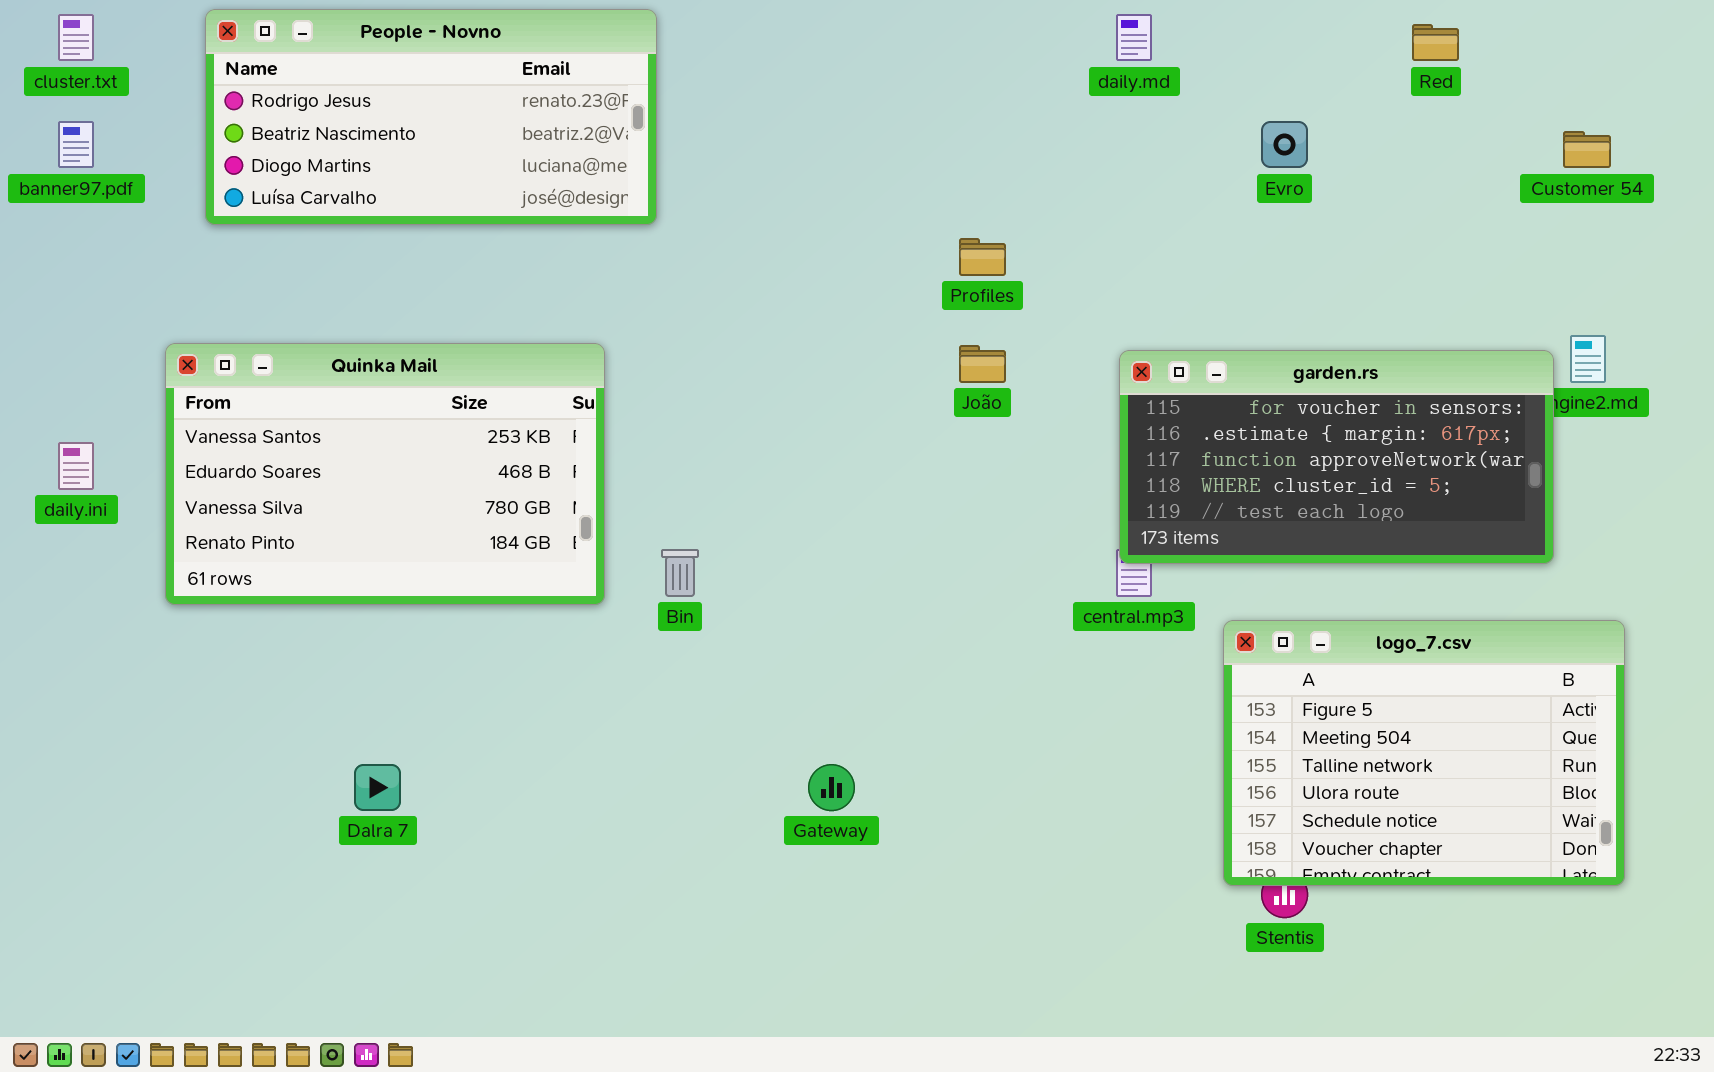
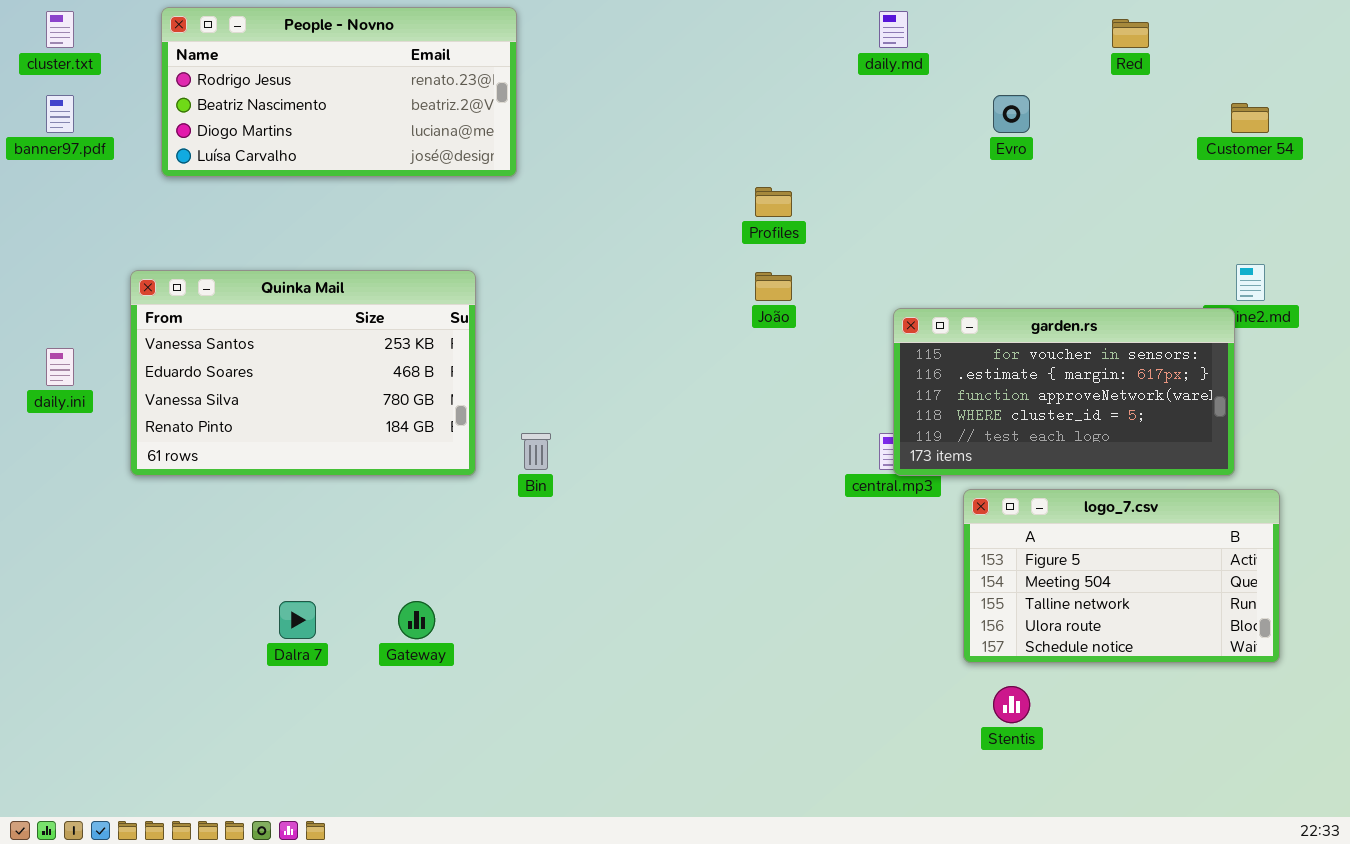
garden.rs: [1119,350,1554,564] -> [893,308,1235,476], moved
logo_7.csv: [1223,620,1625,886] -> [963,489,1280,663], resized
Gateway: [808,764,855,811] -> [398,601,435,639], moved

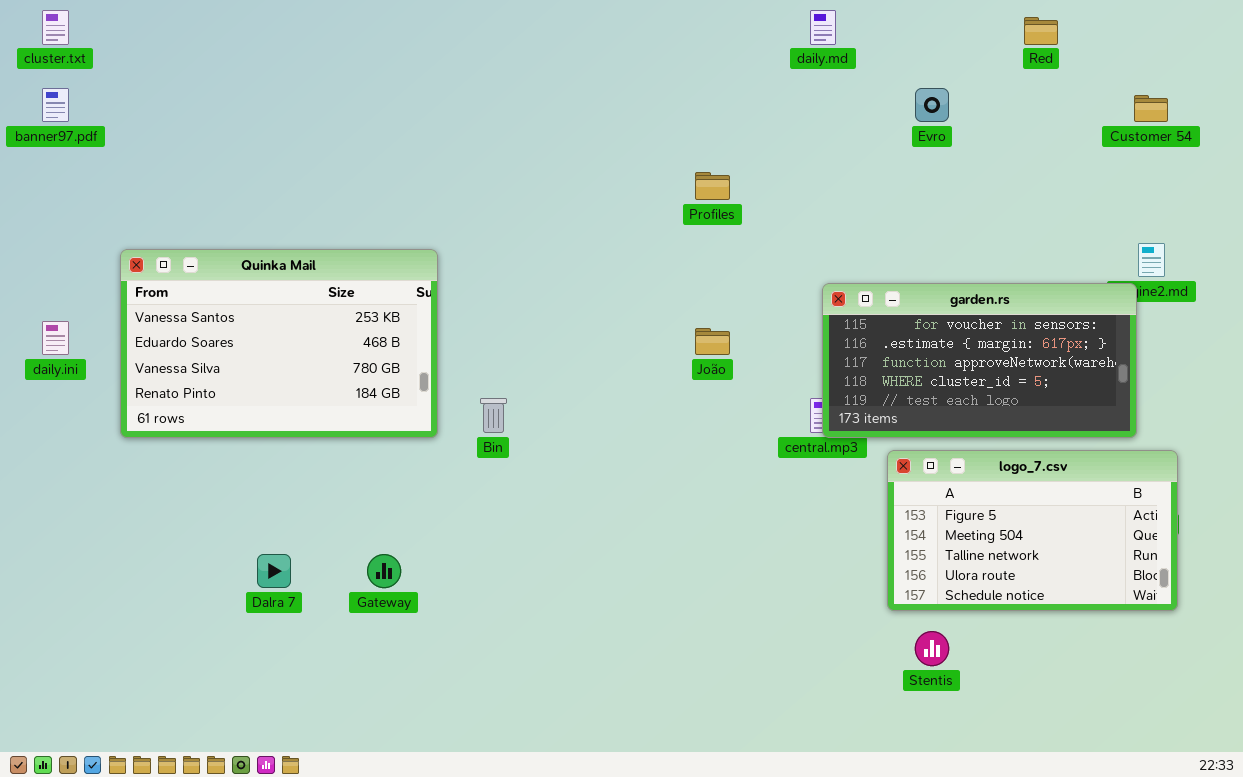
People - Novno: [161,7,517,177] -> none, closed
João: [755,272,792,301] -> [695,328,730,355], moved

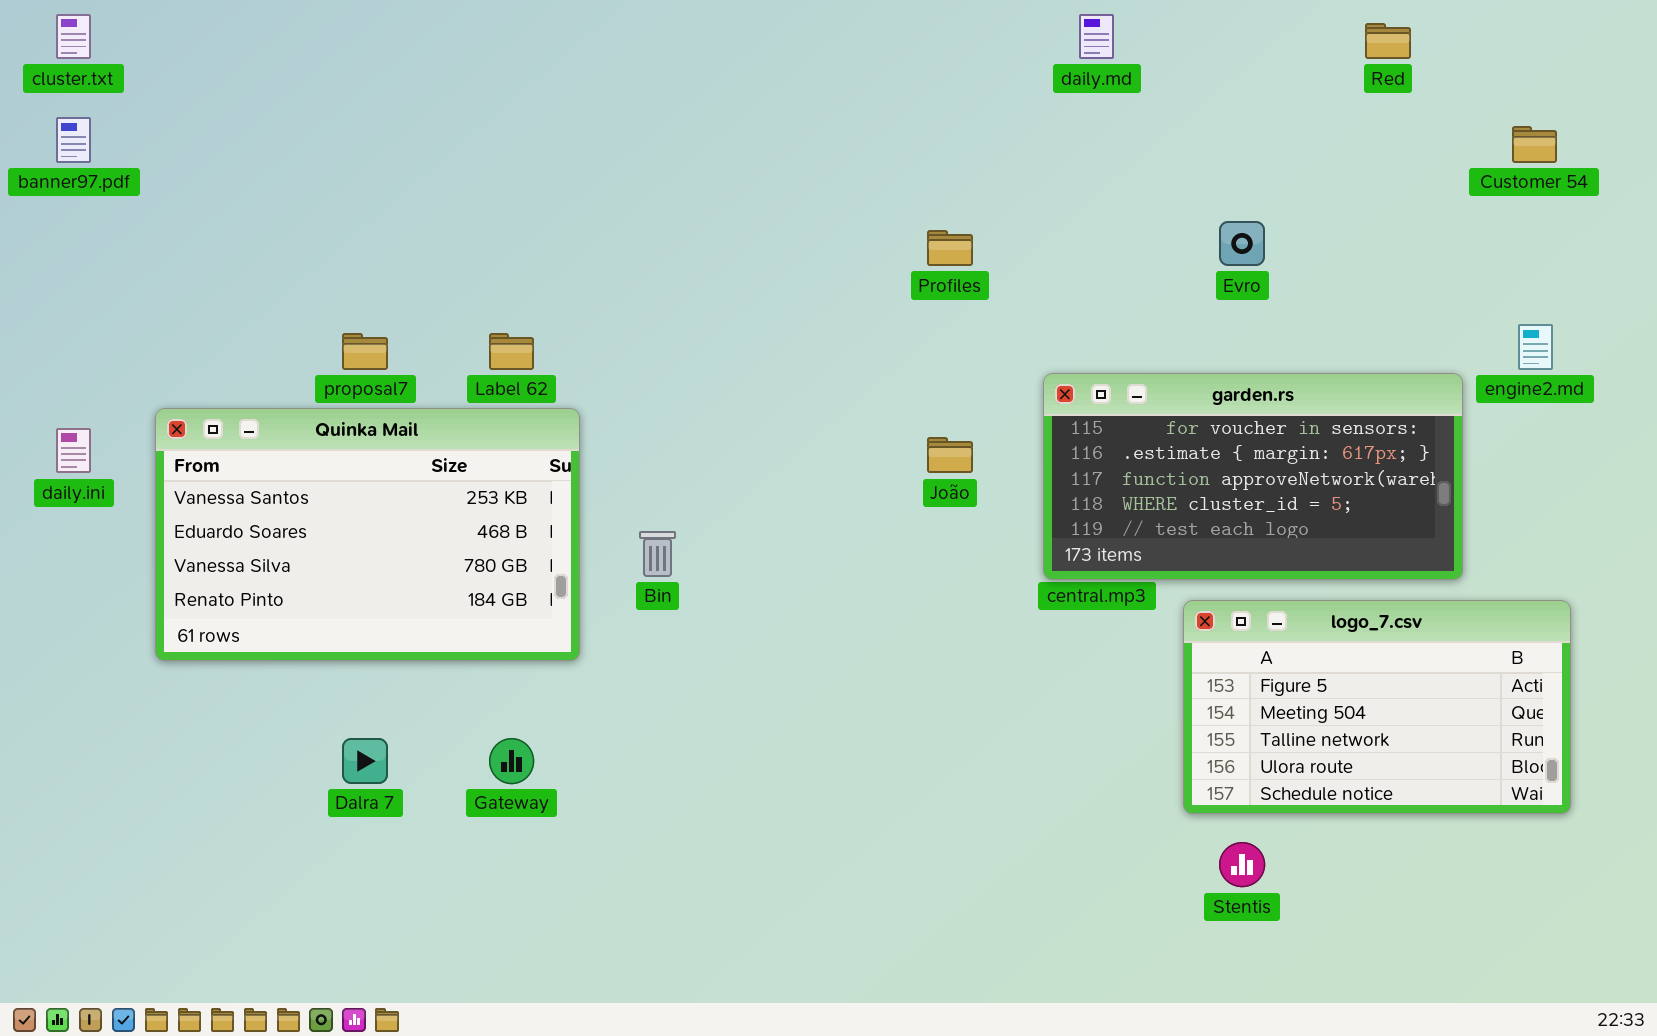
Evro: [915,88,949,122] -> [1219,221,1265,266], moved
Quinka Mail: [120,249,438,438] -> [155,408,580,661], moved
garden.rs: [822,283,1137,438] -> [1043,373,1463,580], moved

